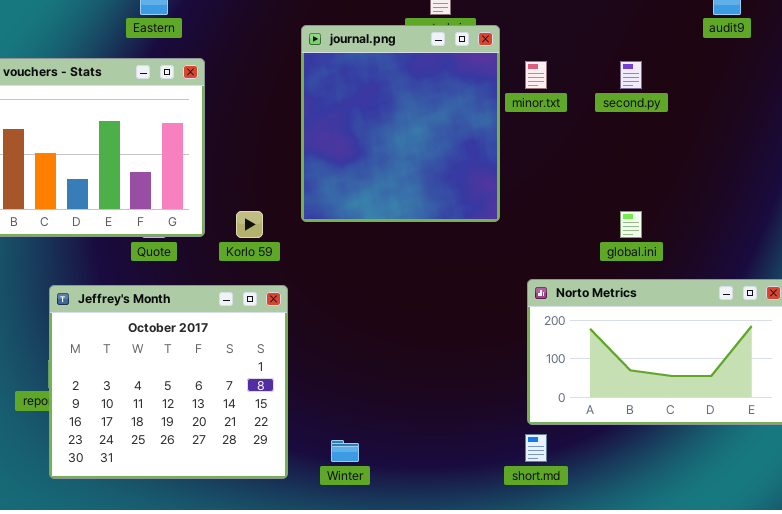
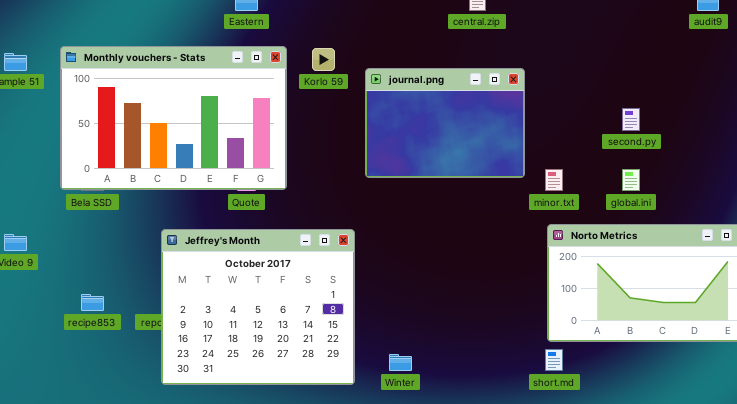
journal.png: [301,25,500,222] -> [365,68,525,178], resized
minor.txt: [525,61,547,89] -> [545,169,563,191], moved
second.py: [620,61,642,89] -> [622,108,640,131], moved
Korlo 59: [236,211,263,238] -> [312,48,335,71], moved

